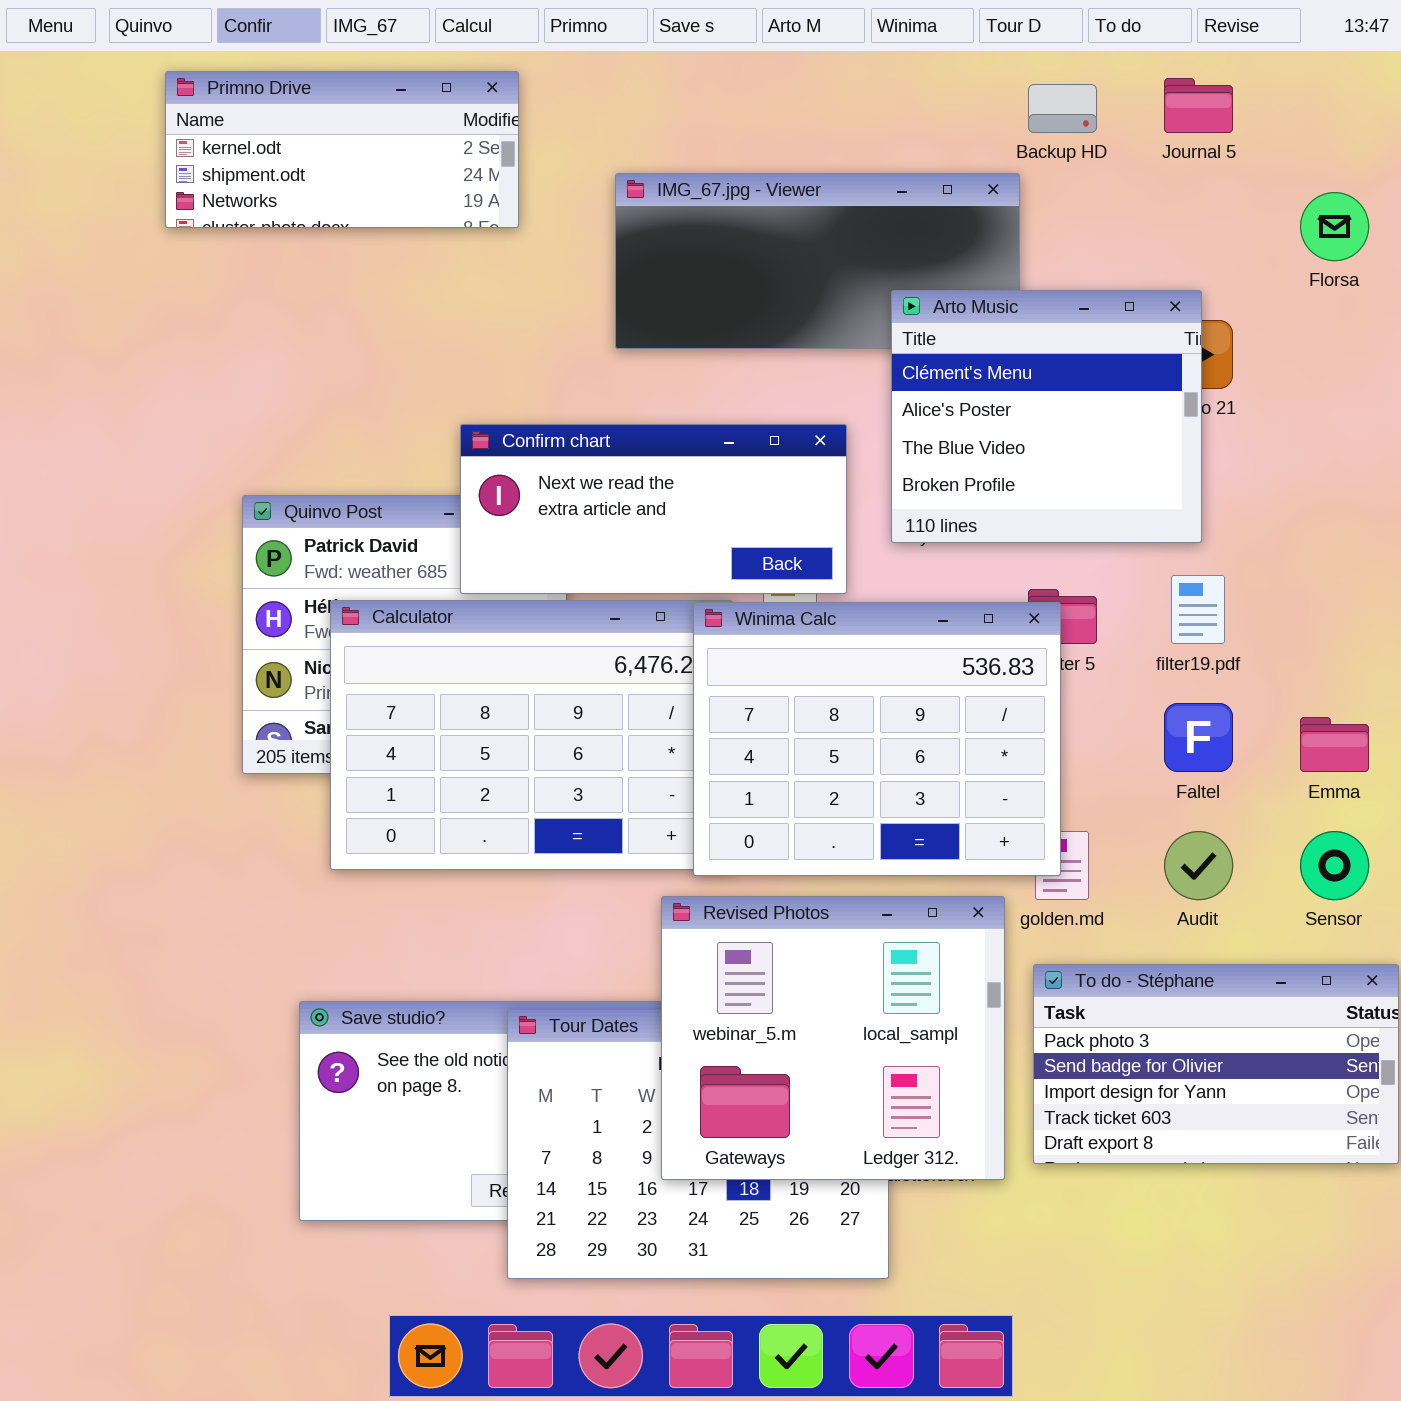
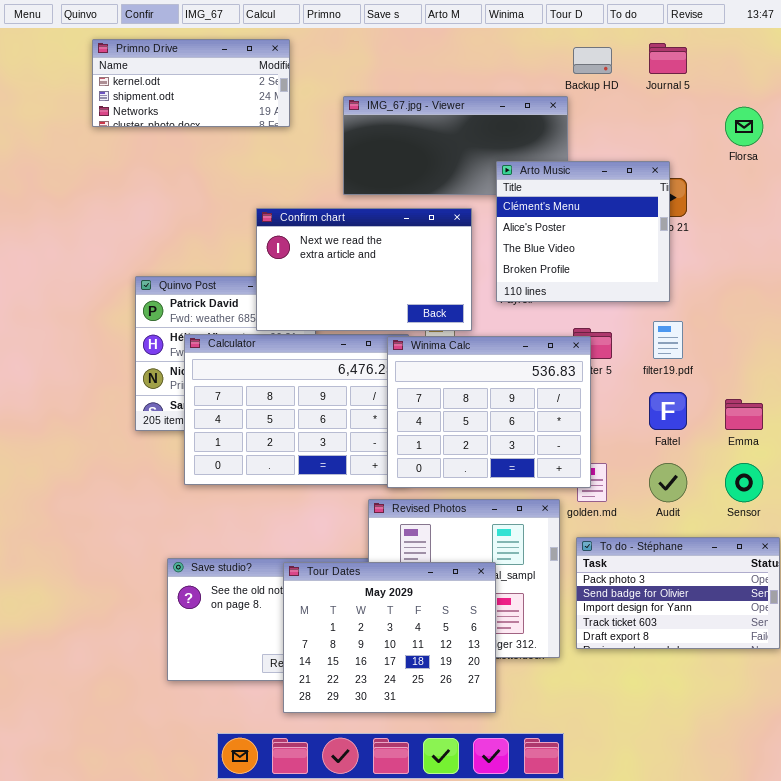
Confirm chart: [460,424,847,594] -> [256,208,472,331], resized
Tour Dates: [507,1009,889,1279] -> [283,562,496,713], raised

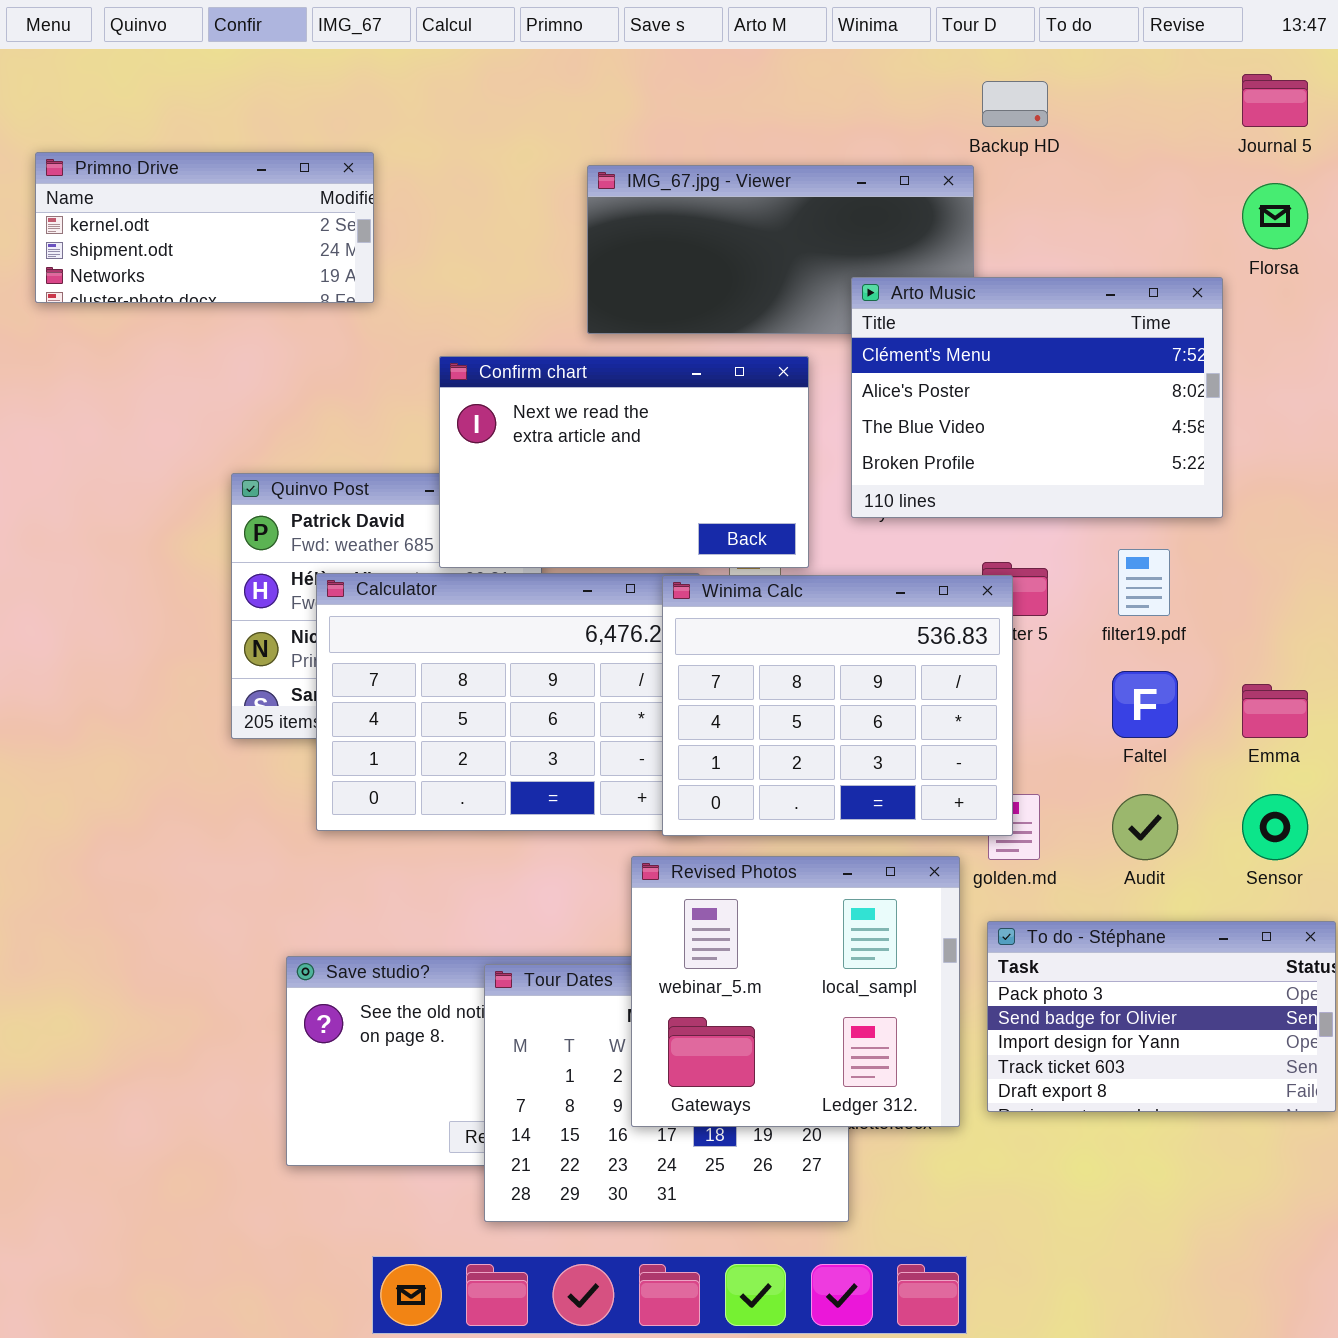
Primno Drive: [92,39,290,127] -> [35,152,374,303], moved
Journal 5: [649,43,687,74] -> [1242,74,1308,127], moved
Arto Music: [496,161,670,302] -> [851,277,1223,518], resized
Revised Photos: [368,499,560,658] -> [631,856,960,1127], raised

